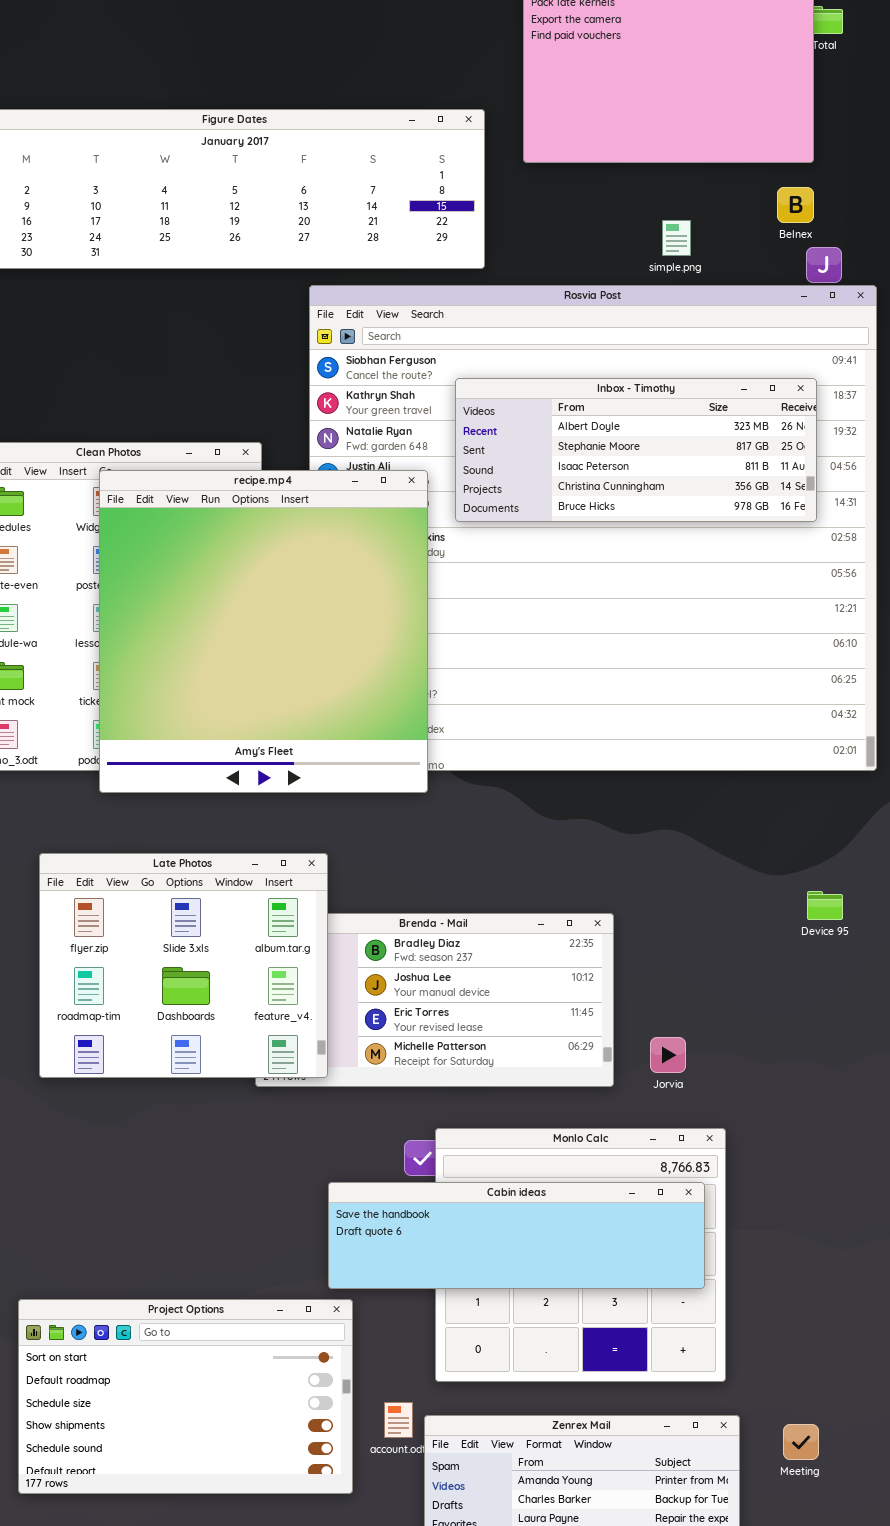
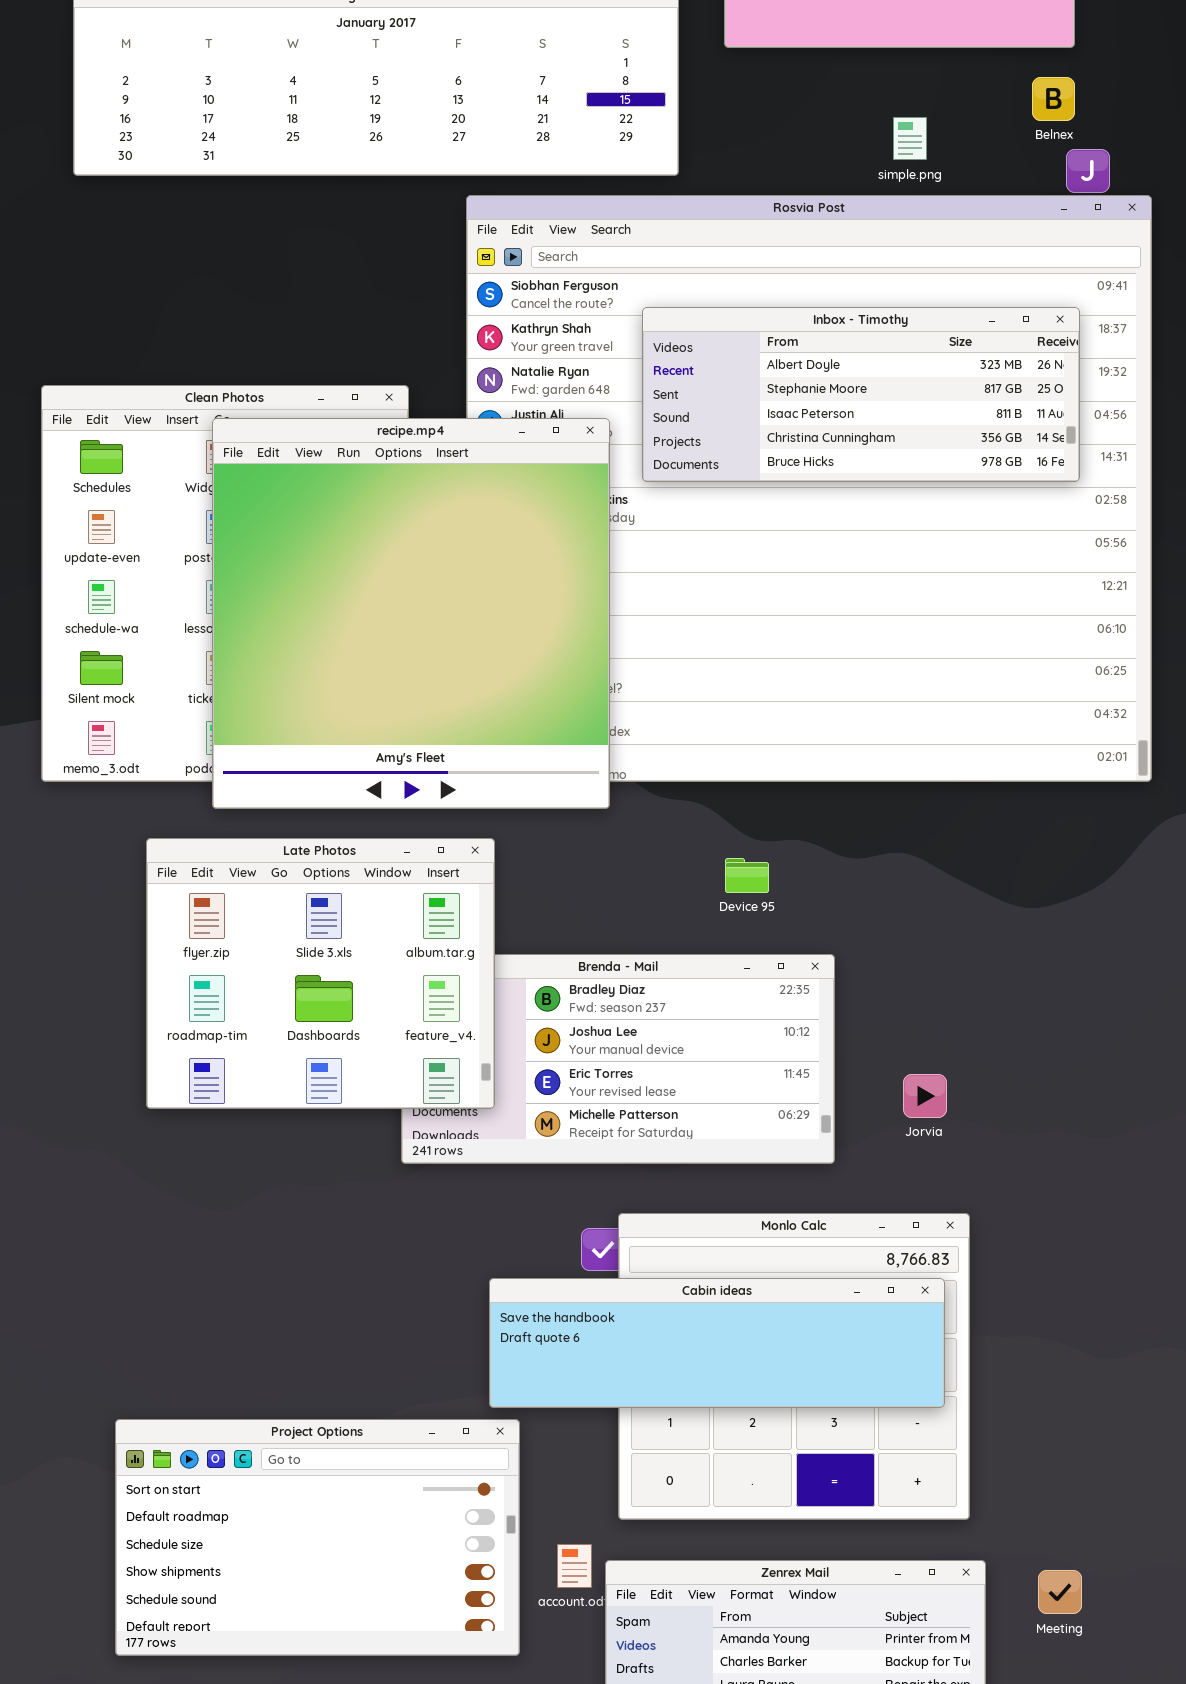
Late Photos: [39,853,328,1078] -> [146,838,495,1109], moved
Device 95: [807,891,843,920] -> [725,858,769,893], moved
Jorvia: [650,1037,686,1073] -> [903,1074,947,1118], moved

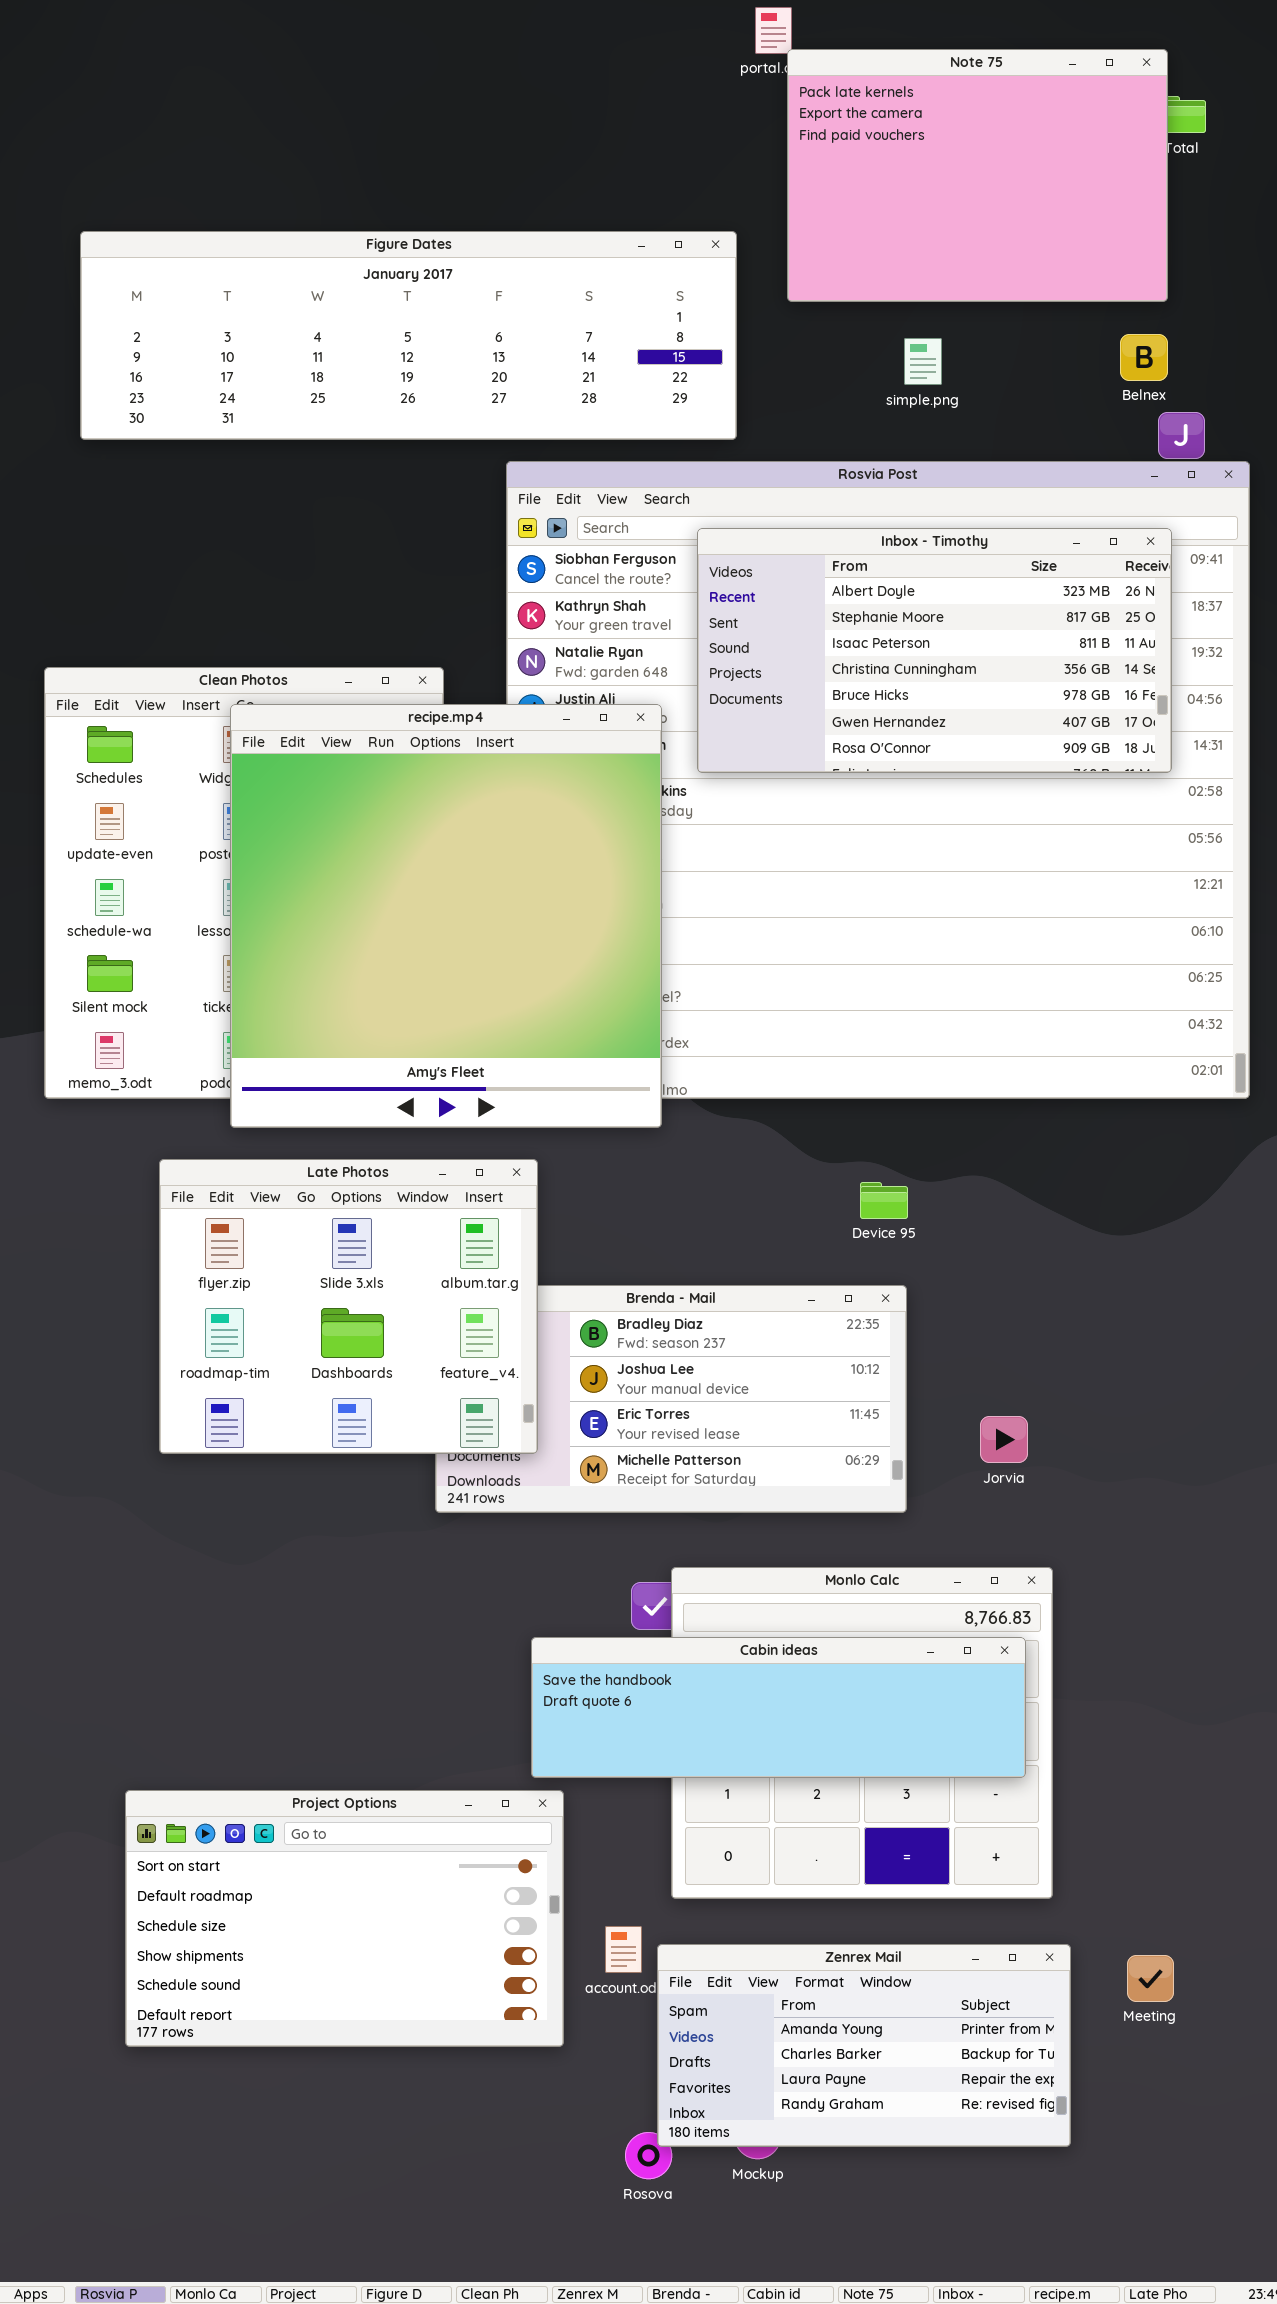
simple.png: [893,117,927,160] -> [904,338,942,385], moved
Inbox - Timothy: [642,307,1080,482] -> [697,528,1172,773], resized
Device 95: [725,858,769,893] -> [860,1182,908,1219], moved

